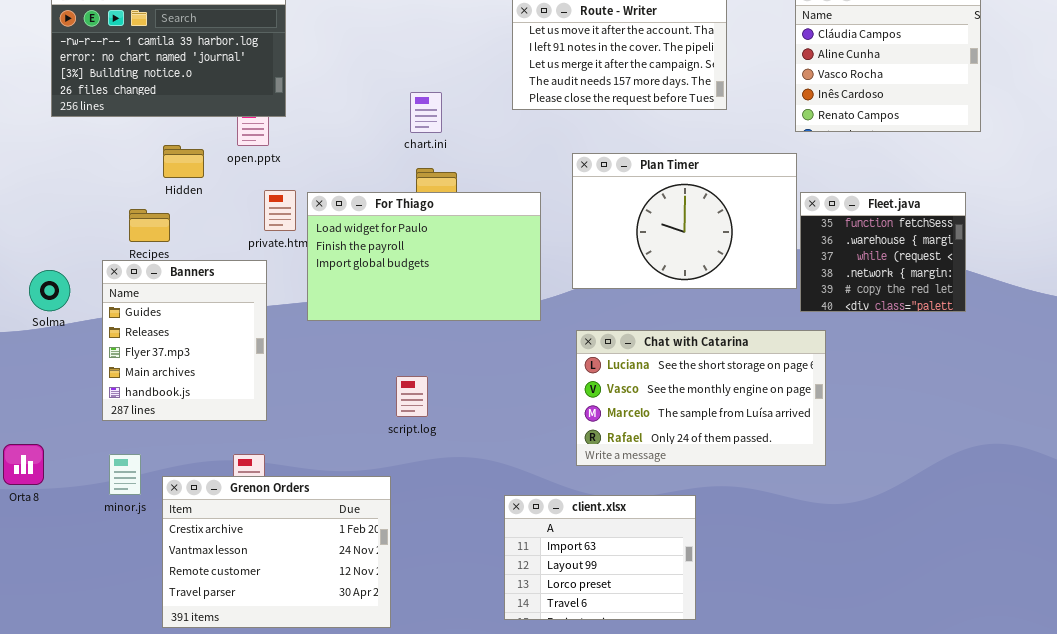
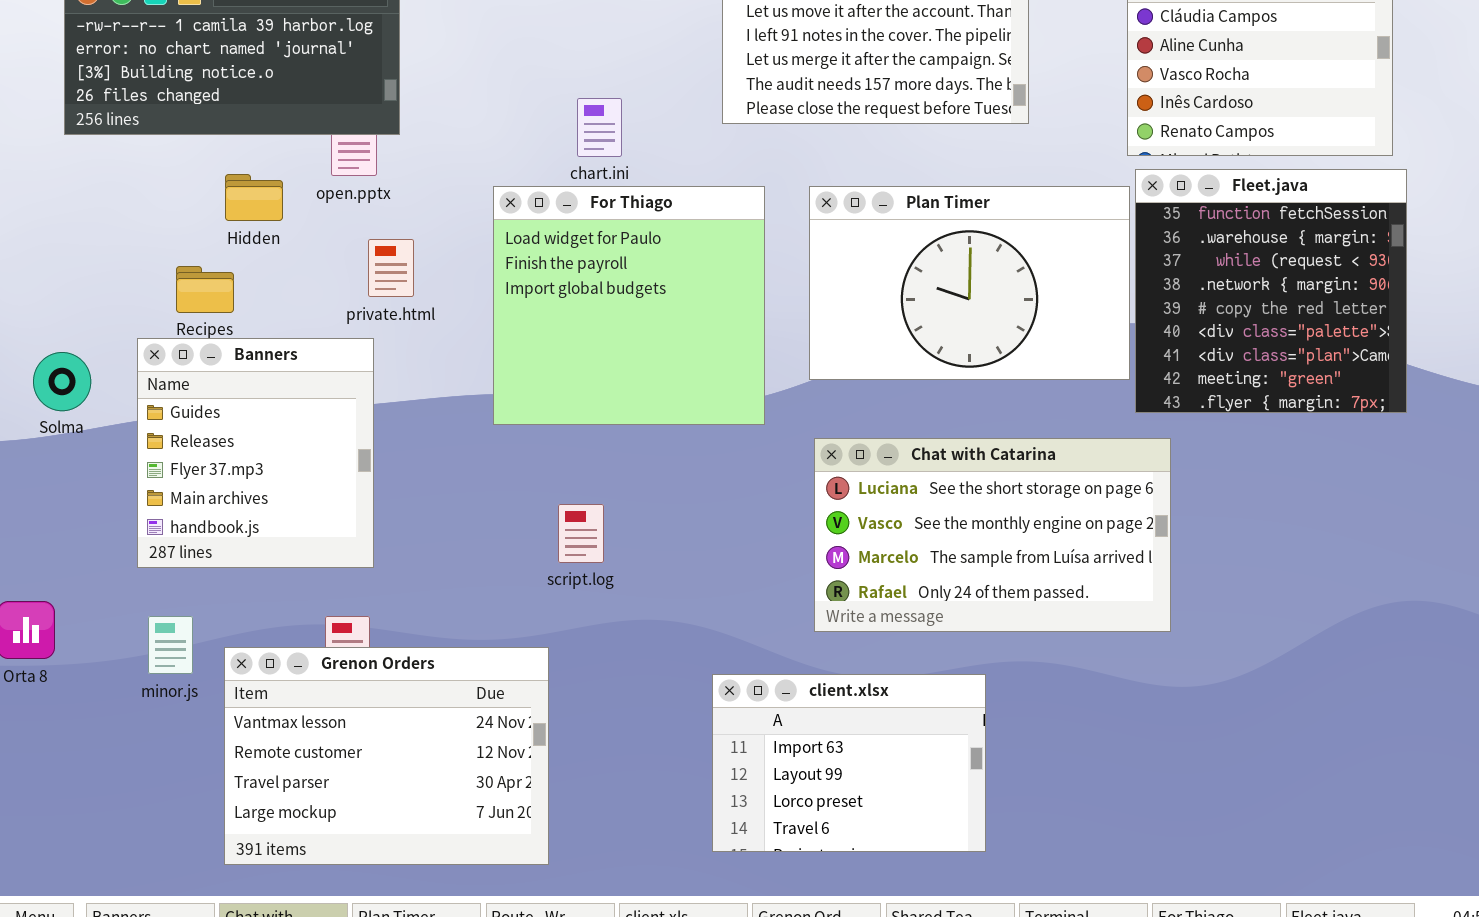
For Thiago: [307,192,541,321] -> [493,186,765,425], resized
Fleet.java: [800,192,966,312] -> [1135,169,1407,413], resized
Grenon Orders: [162,476,391,628] -> [224,647,549,865], scrolled down 1 row

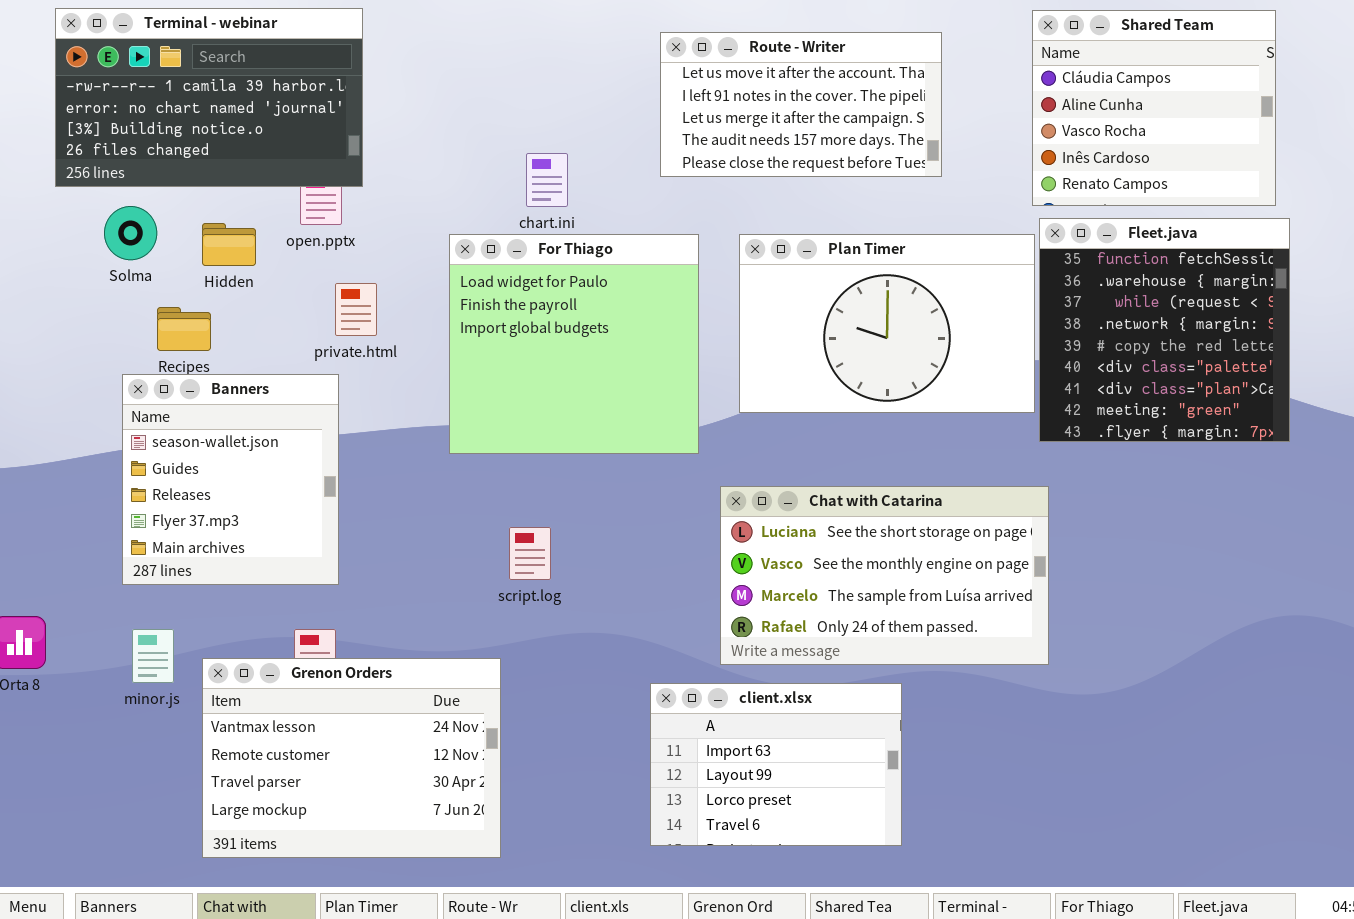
Banners: [137,338,374,568] -> [122,374,339,585], scrolled up 1 row
Solma: [33,352,91,411] -> [104,206,157,260], moved
Chat with Catarina: [814,438,1171,632] -> [720,486,1049,665], moved

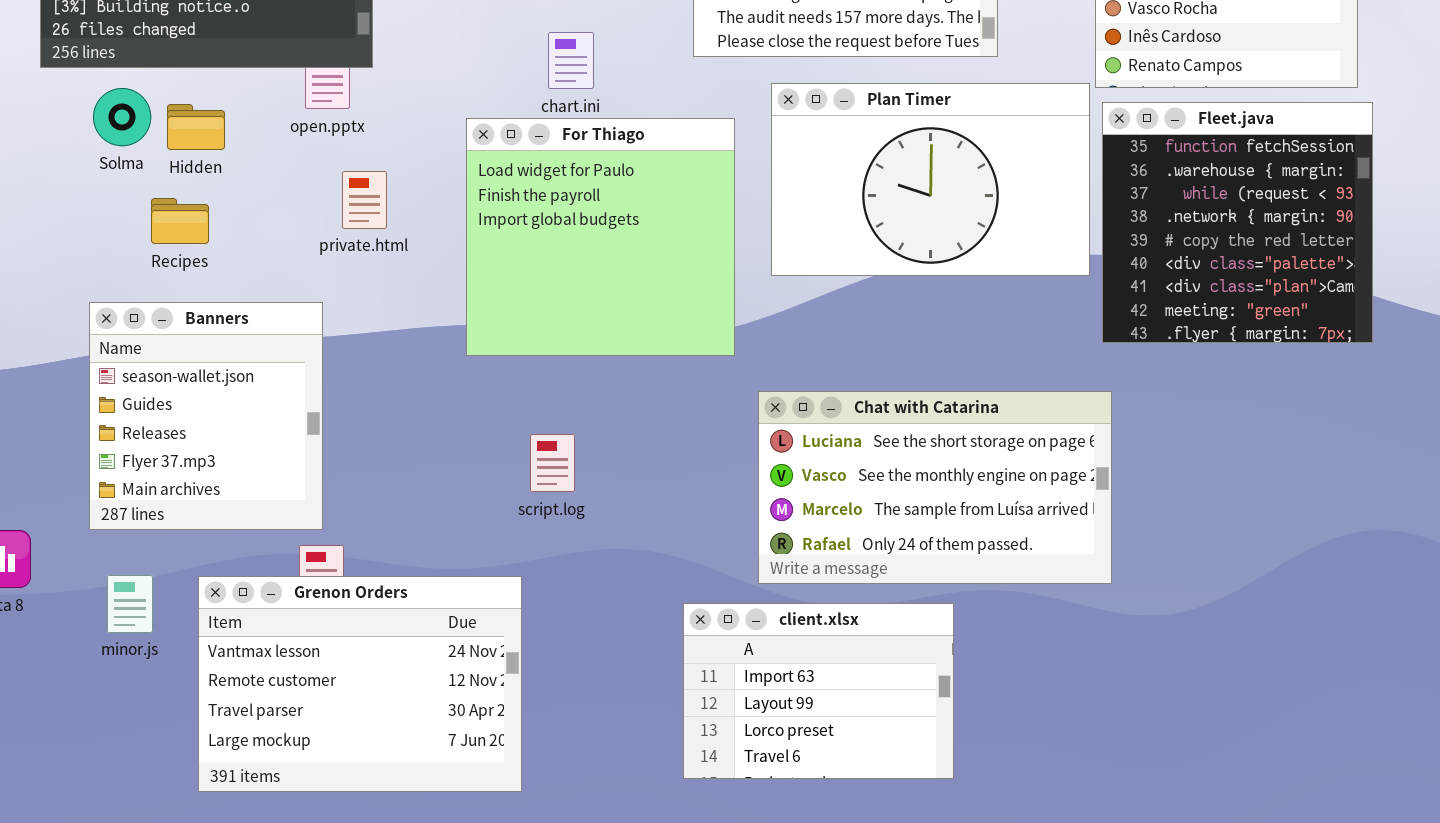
Hidden: [202,223,256,266] -> [167,104,225,150], moved
Plan Timer: [739,234,1035,413] -> [771,83,1090,276], moved
Banners: [122,374,339,585] -> [89,302,323,530], moved
minor.js: [132,629,174,683] -> [107,575,153,633], moved

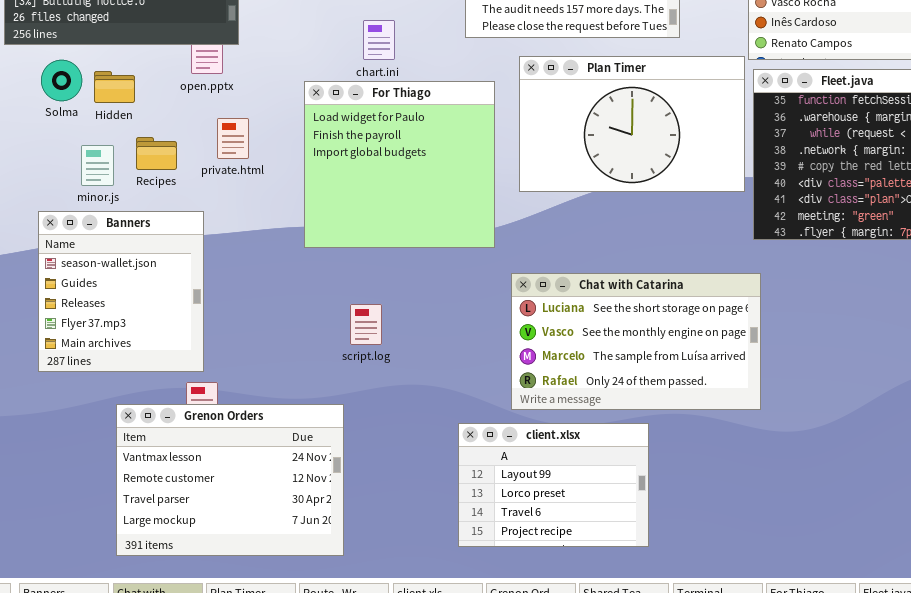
Recipes: [151,198,209,244] -> [136,137,177,170], moved
minor.js: [107,575,153,633] -> [81,145,114,186], moved
client.xlsx: [683,603,954,779] -> [458,423,649,547], scrolled down 1 row

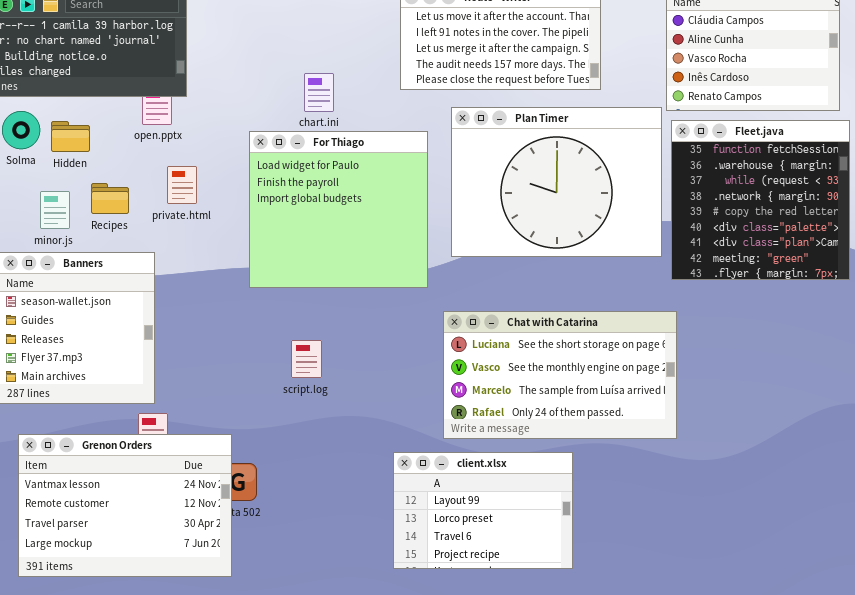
Plan Timer: [519,56,745,192] -> [451,107,662,257], resized
Grenon Orders: [116,404,344,556] -> [18,434,232,577], moved

